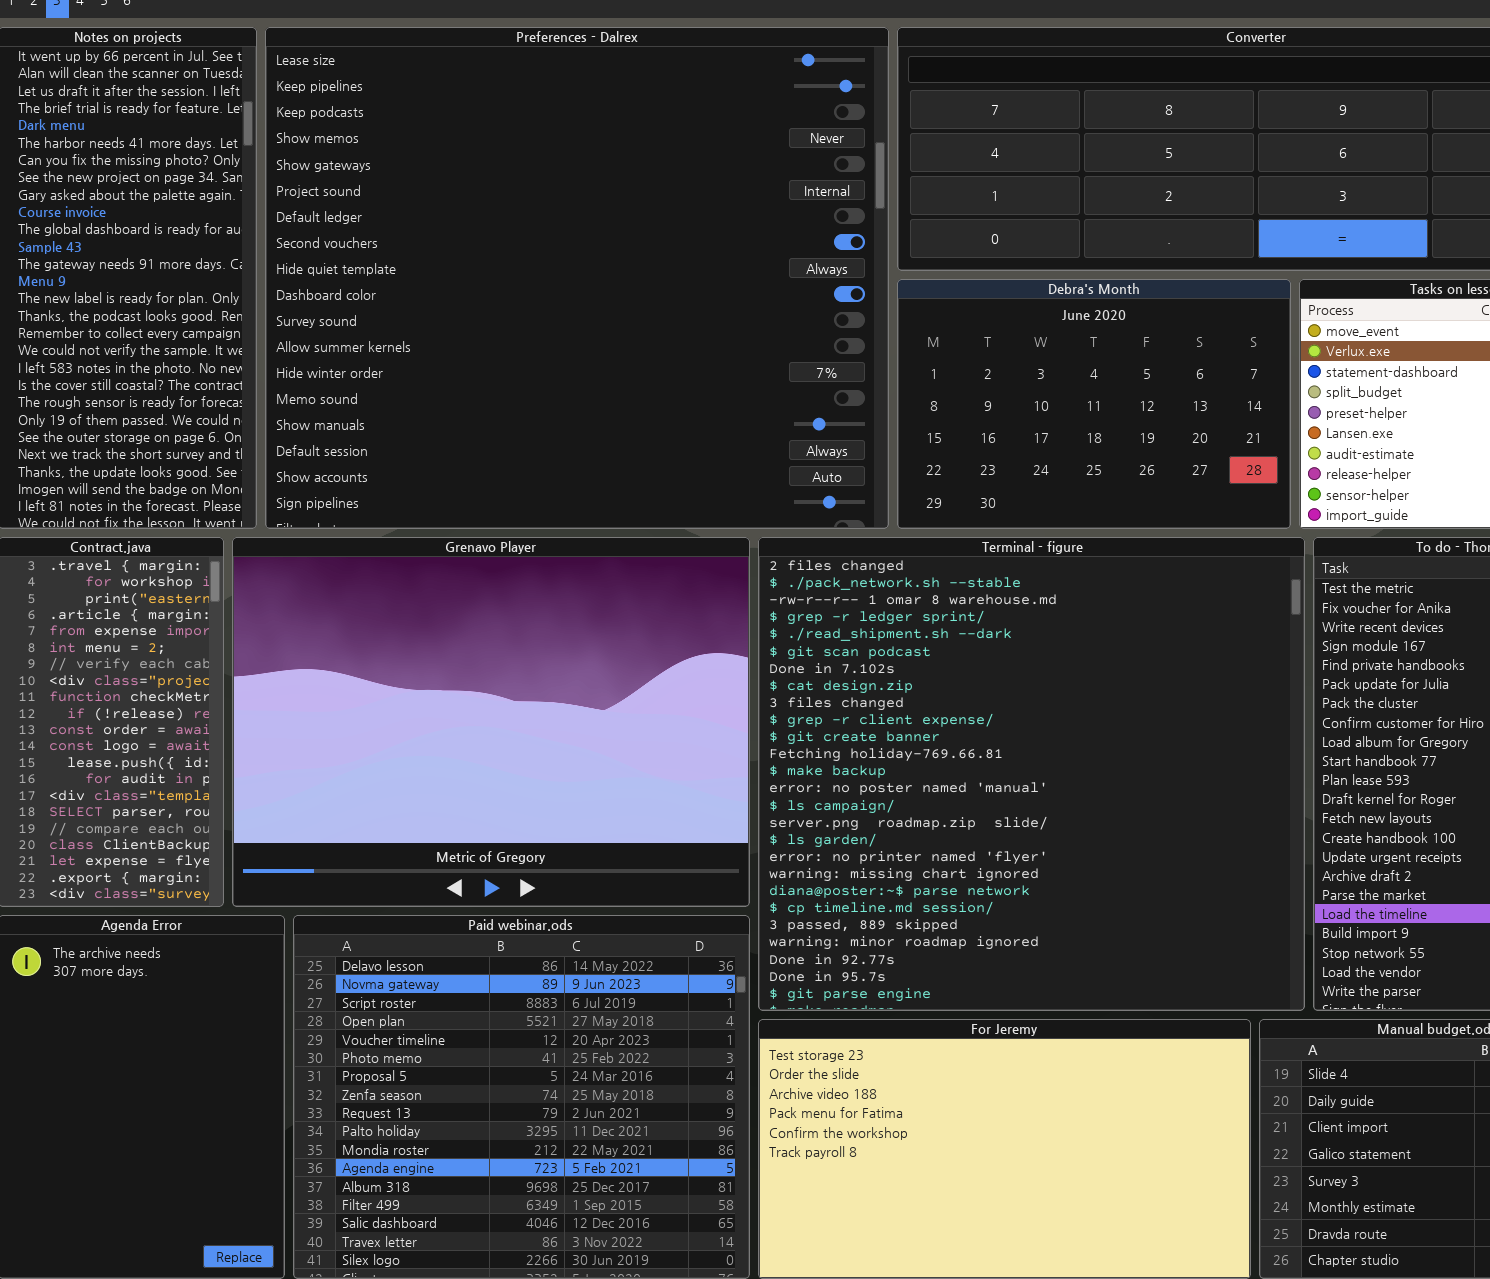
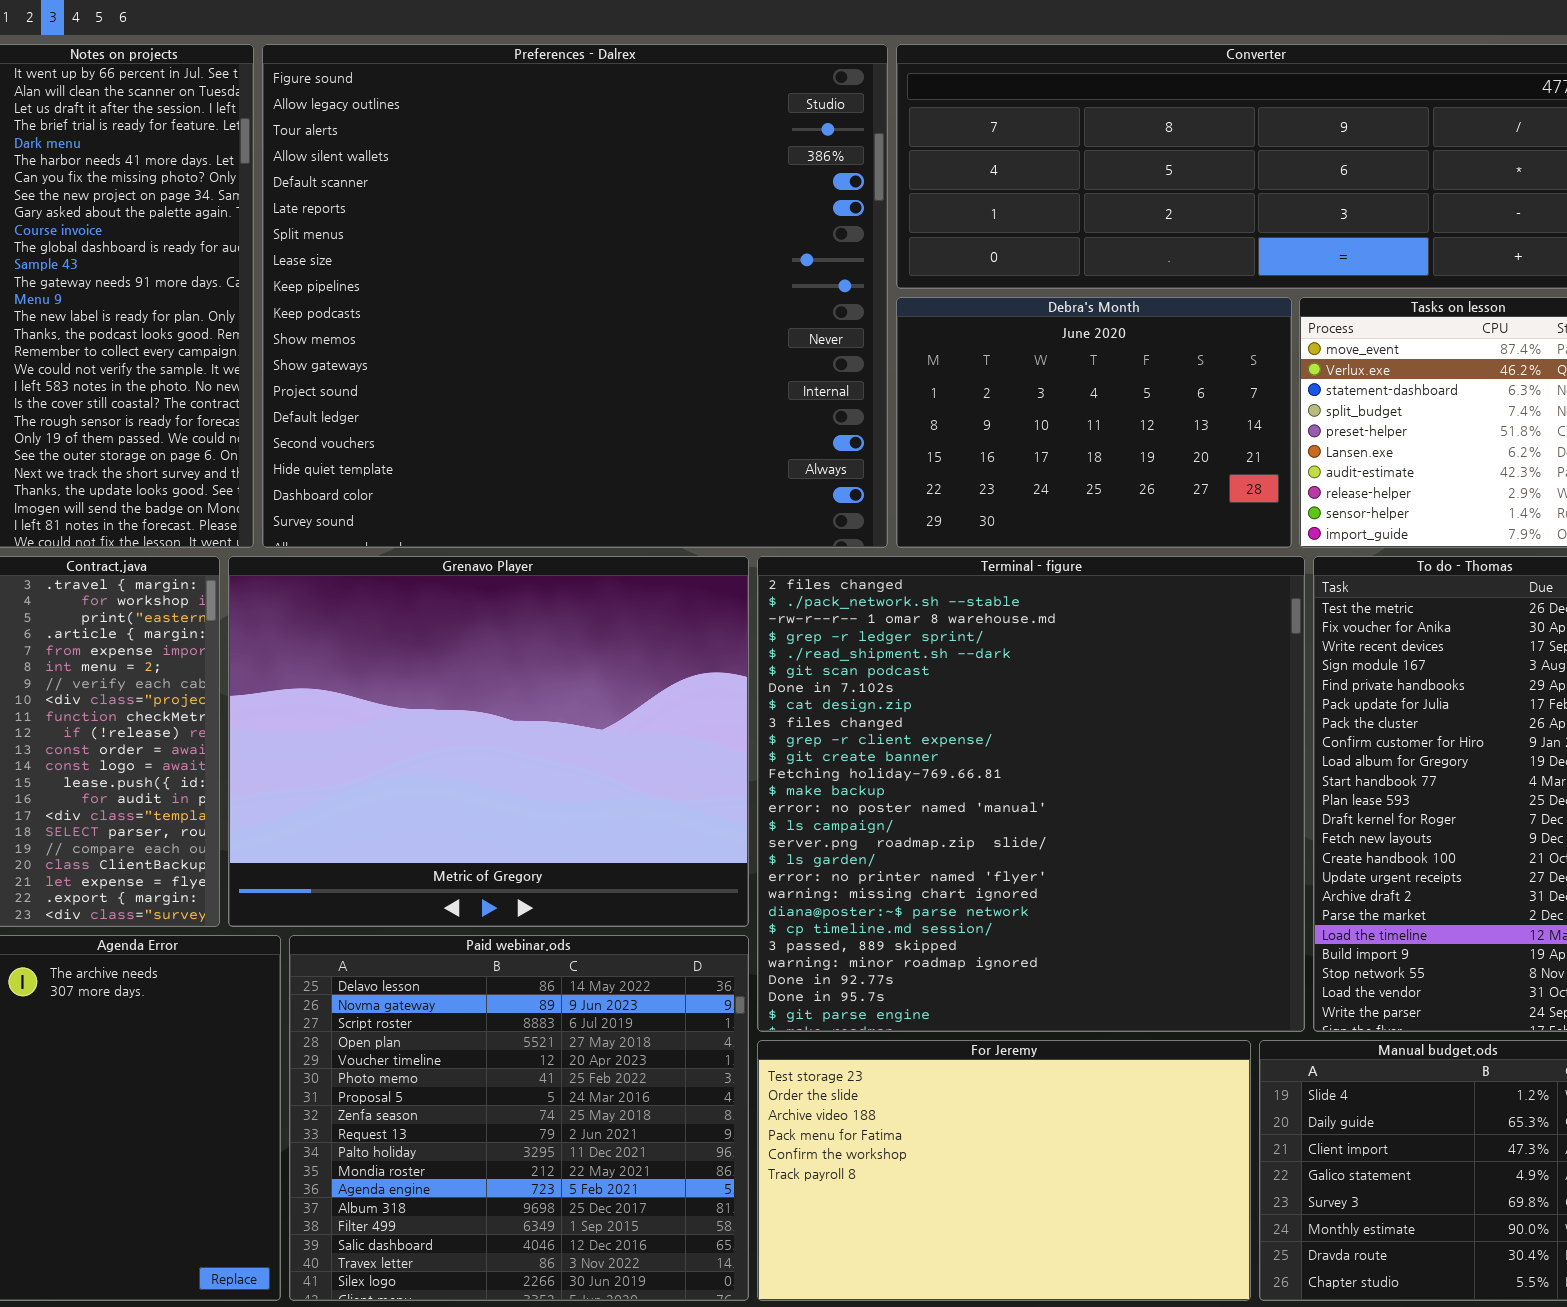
Preferences - Dalrex: [265,27,889,529] -> [262,44,888,548], scrolled up 7 rows

